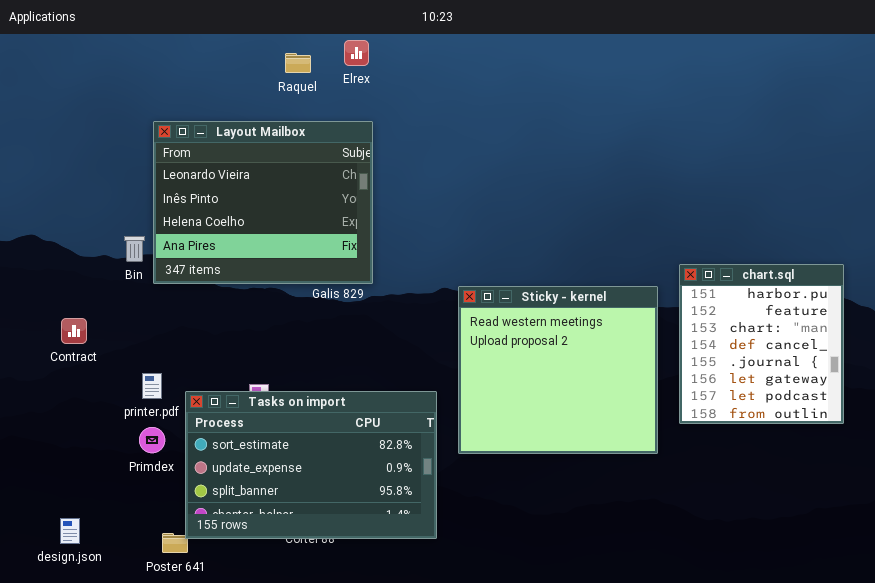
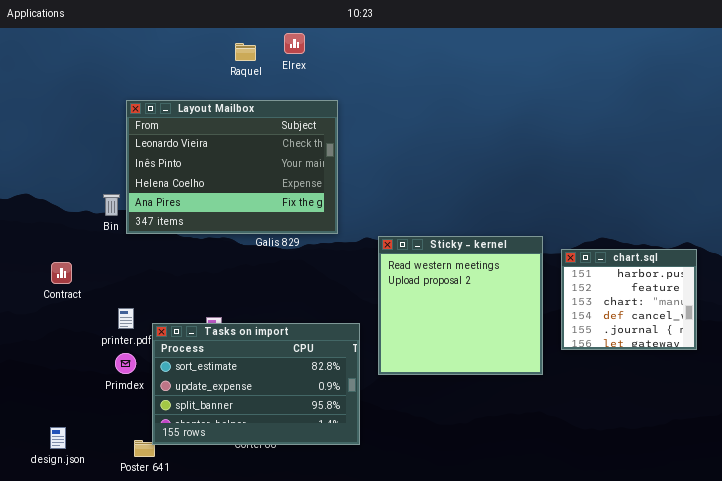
Layout Mailbox: [153,121,373,284] -> [126,100,338,234], resized
chart.sql: [679,264,844,424] -> [561,249,697,350], resized

